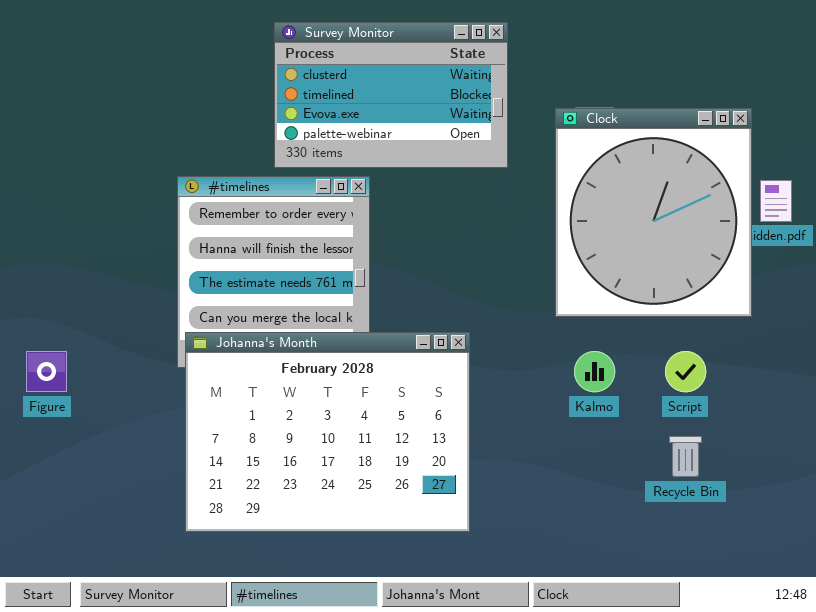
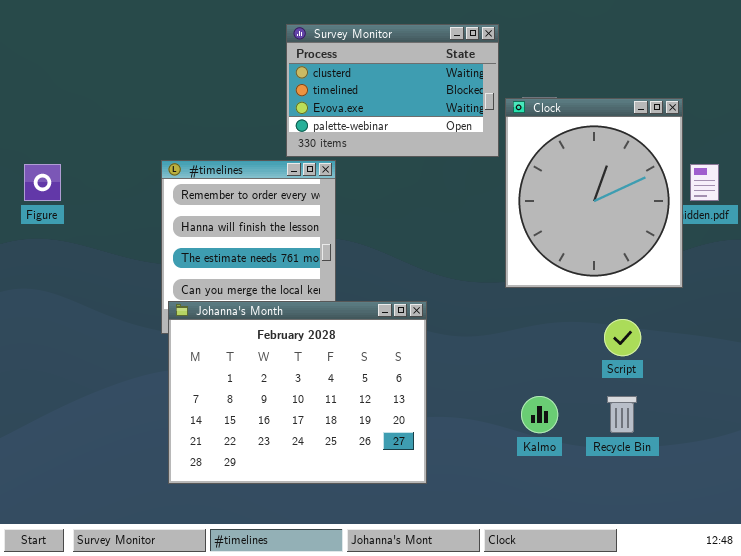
Survey Monitor: [274,22,508,168] -> [286,24,499,157], moved
Figure: [26,351,67,392] -> [24,164,61,201], moved
Kalmo: [574,351,615,392] -> [521,396,558,433], moved

